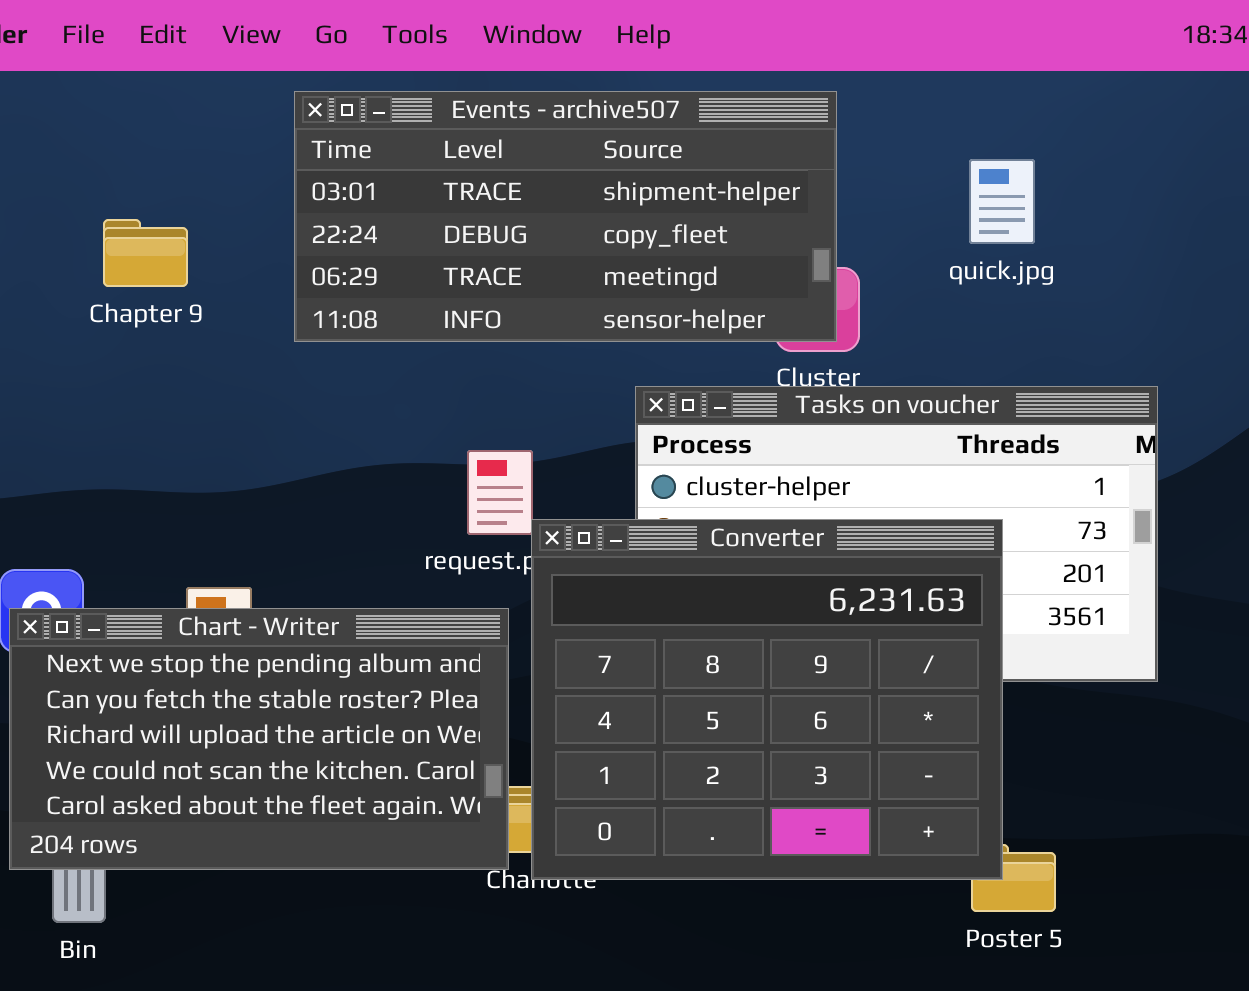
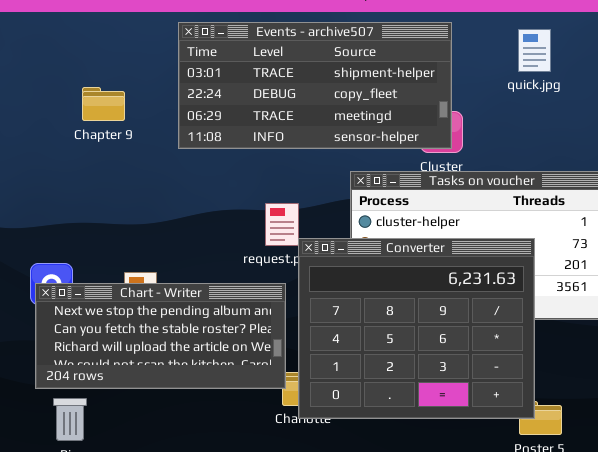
quick.jpg: [969,159,1035,244] -> [518,29,551,72], moved
Chart - Writer: [9,608,509,870] -> [35,283,286,389], resized

